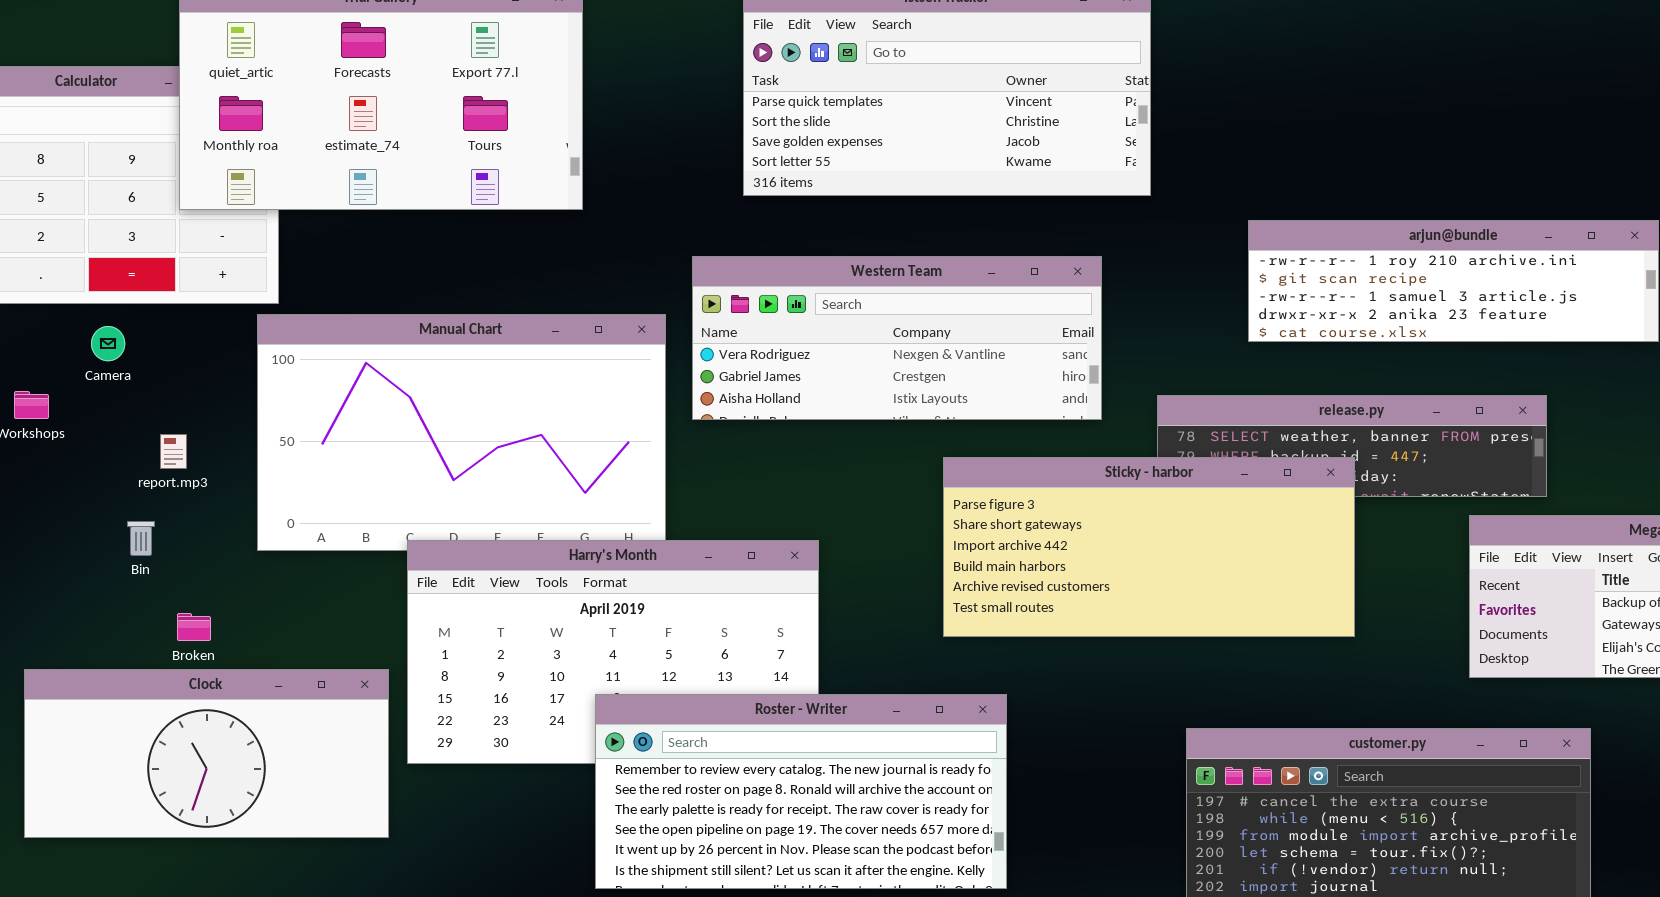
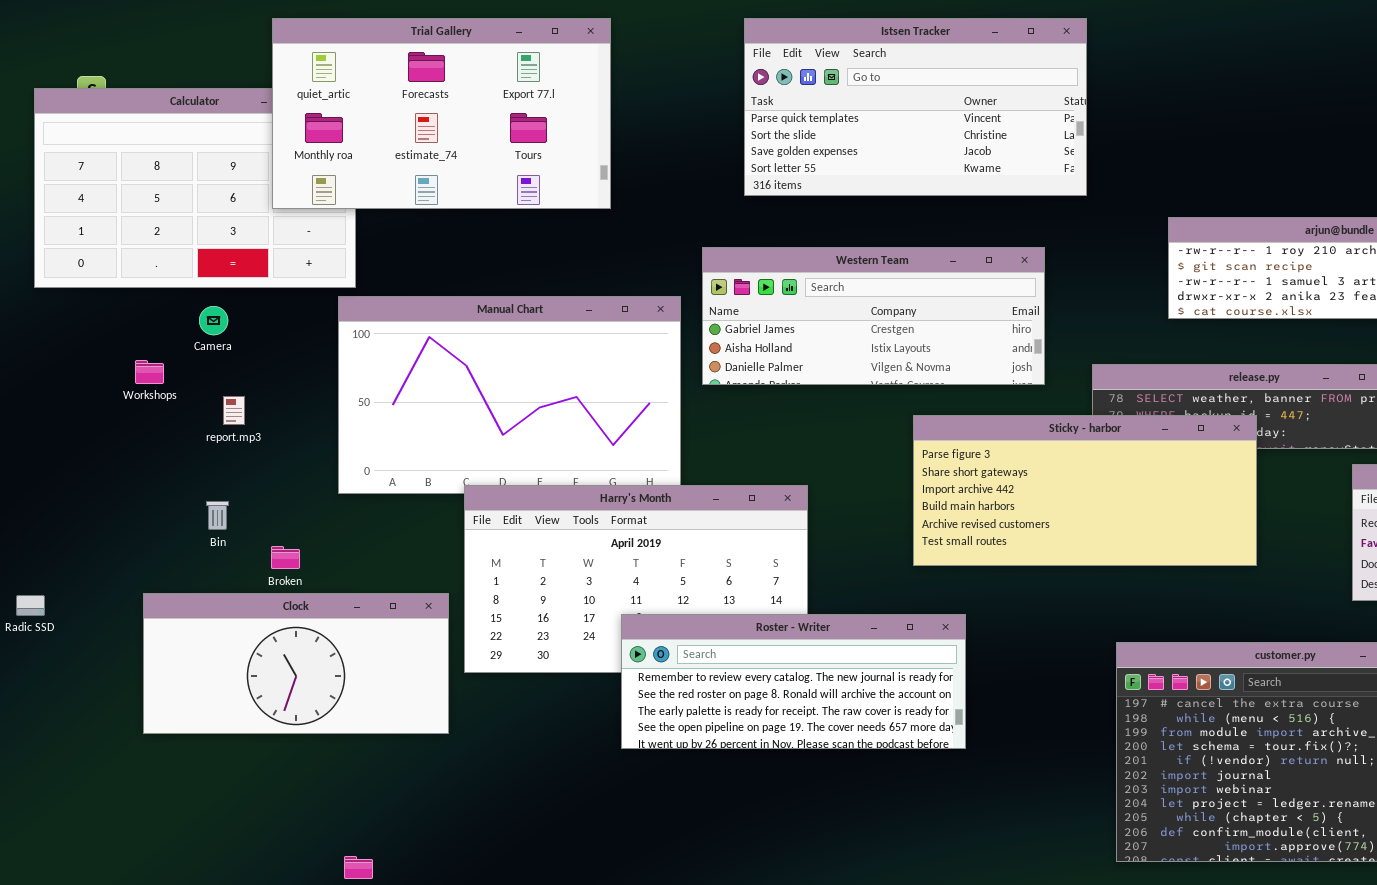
Western Team: [692,256,1102,420] -> [702,247,1045,385], scrolled down 1 row
report.mp3: [160,434,187,469] -> [223,396,245,425], moved
Bin: [127,521,155,556] -> [206,501,229,530], moved
Roster - Writer: [595,694,1007,889] -> [621,614,966,749], resized

